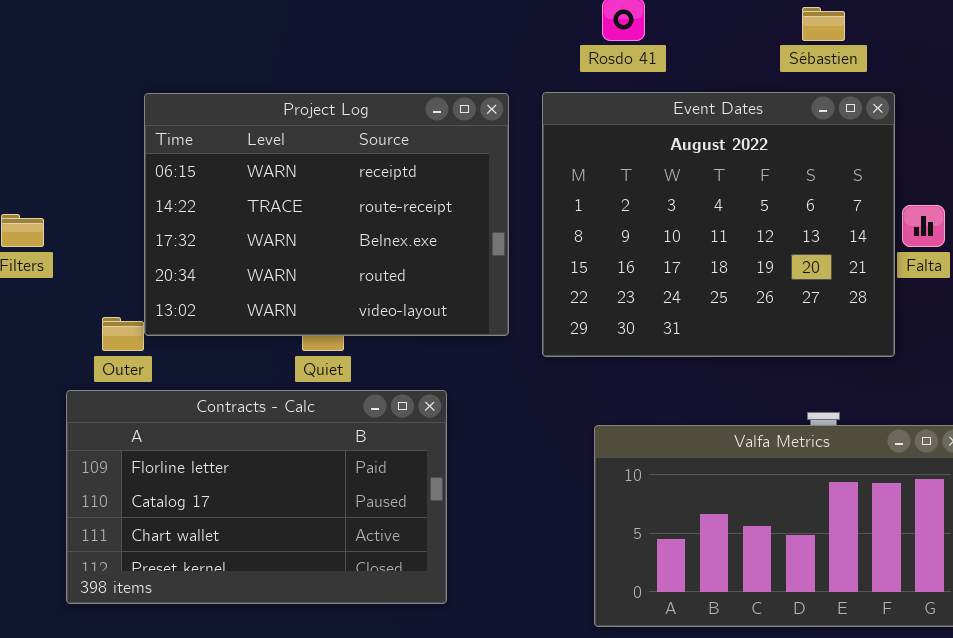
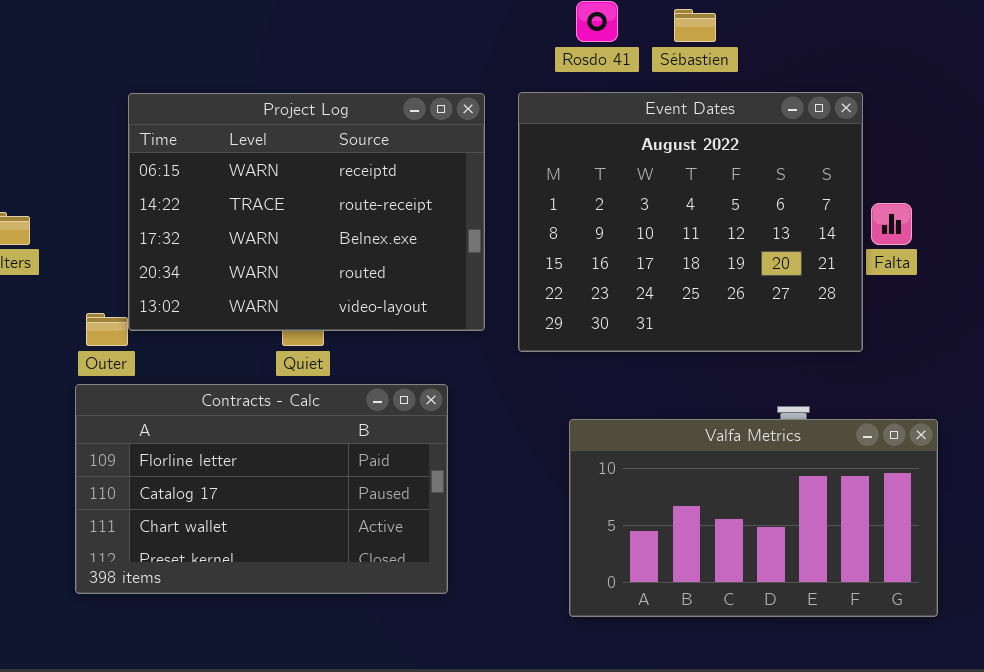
Sébastien: [802,7,845,41] -> [674,9,716,42], moved
Contracts - Calc: [66,390,447,604] -> [75,384,448,594], moved

